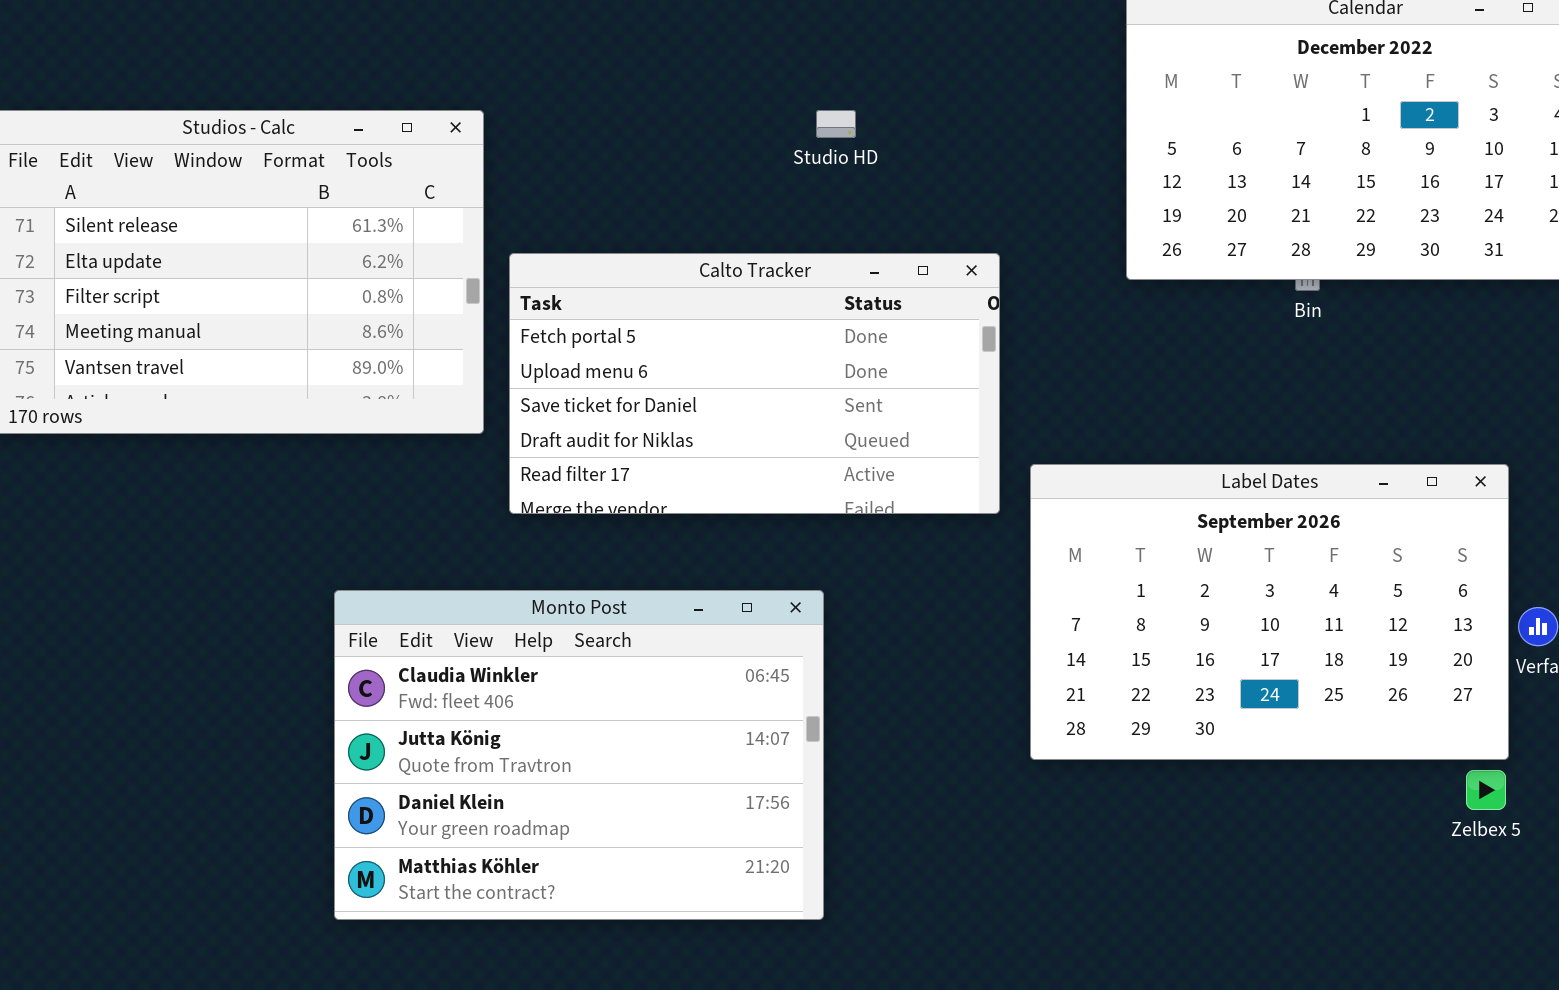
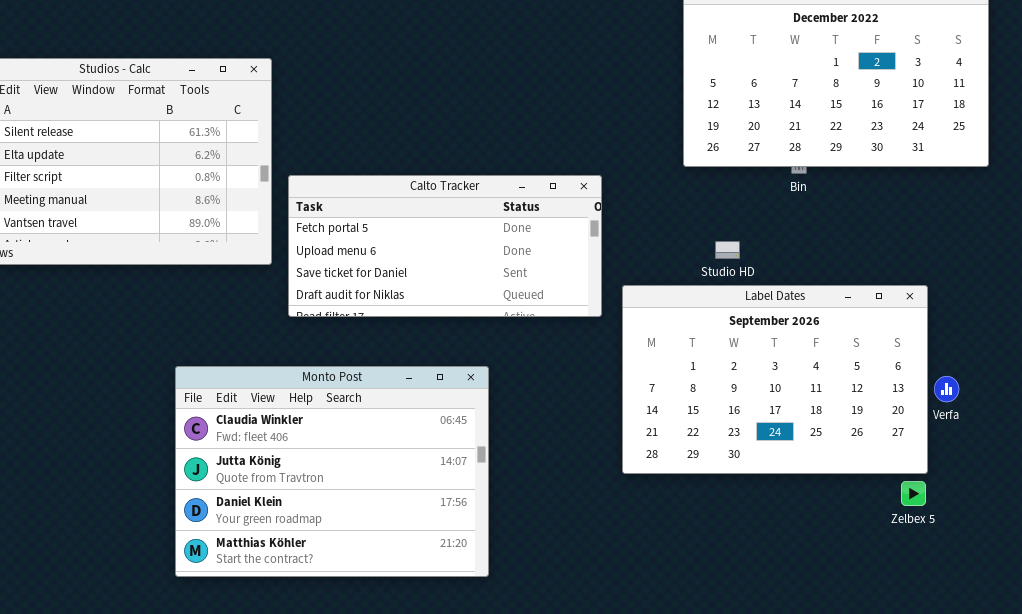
Studio HD: [816,110,856,138] -> [715,241,740,259], moved
Calto Tracker: [509,253,1000,514] -> [288,175,602,317], resized

